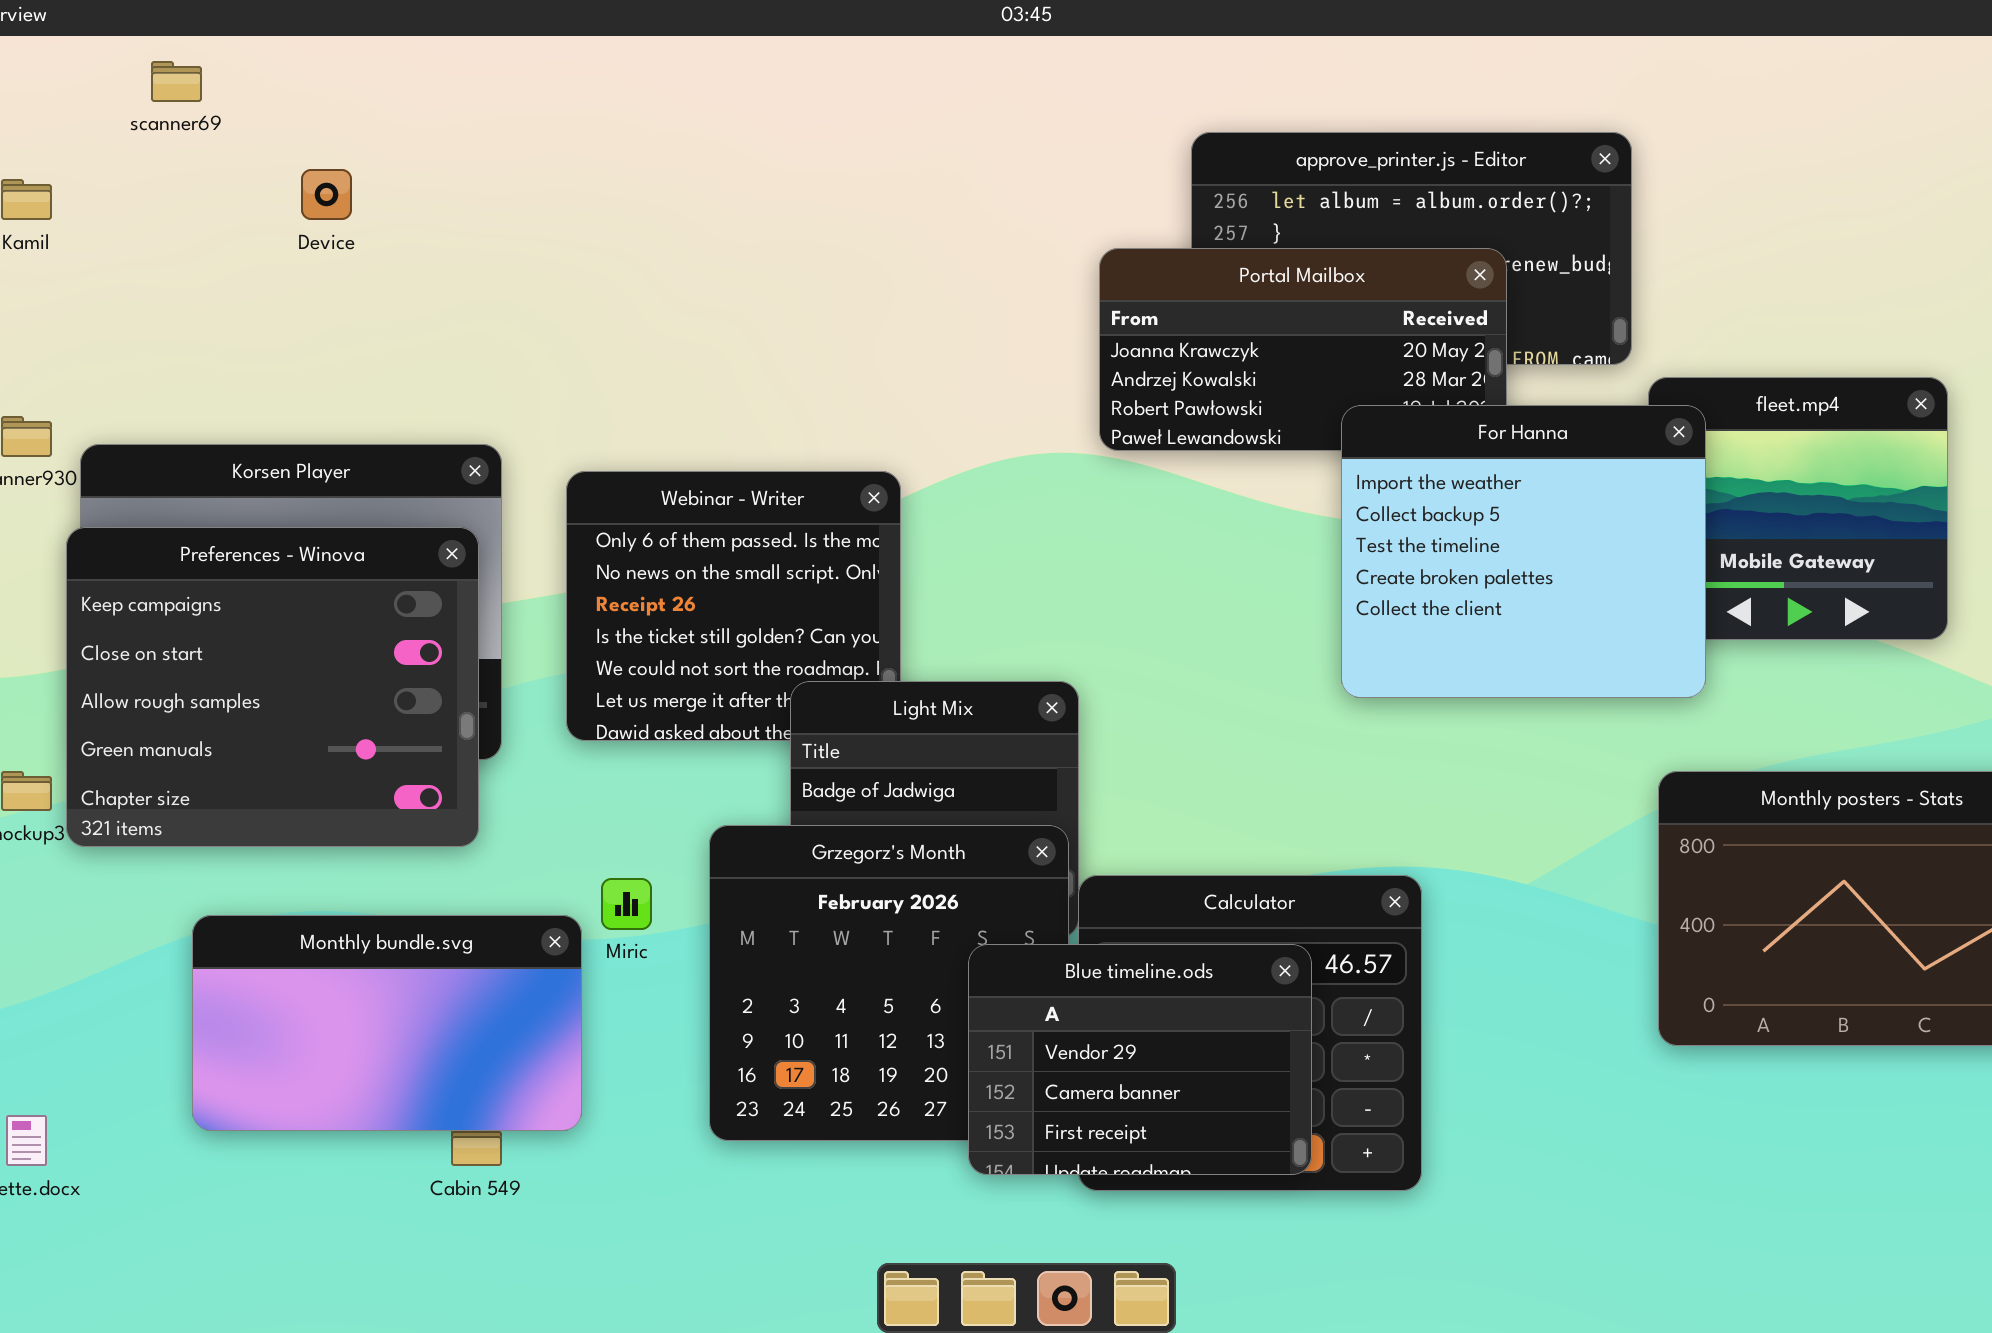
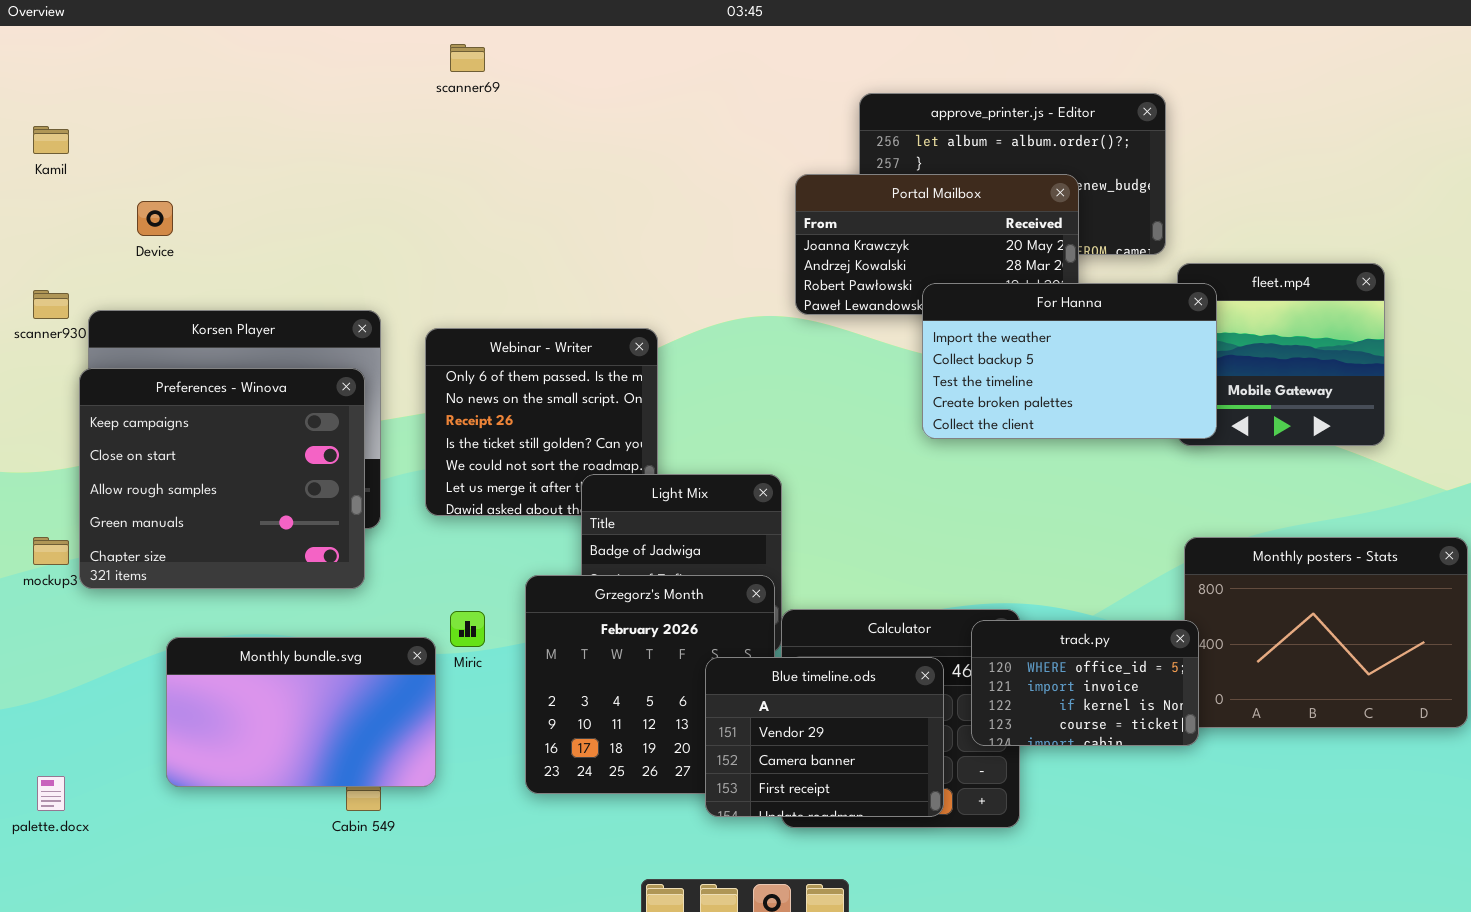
scanner69: [151,61,202,102] -> [450,44,485,72], moved
Device: [301,169,352,220] -> [137,201,173,236], moved
For Hanna: [1341,405,1706,698] -> [922,283,1217,439], resized
track.py: none -> [971,620,1199,746], opened

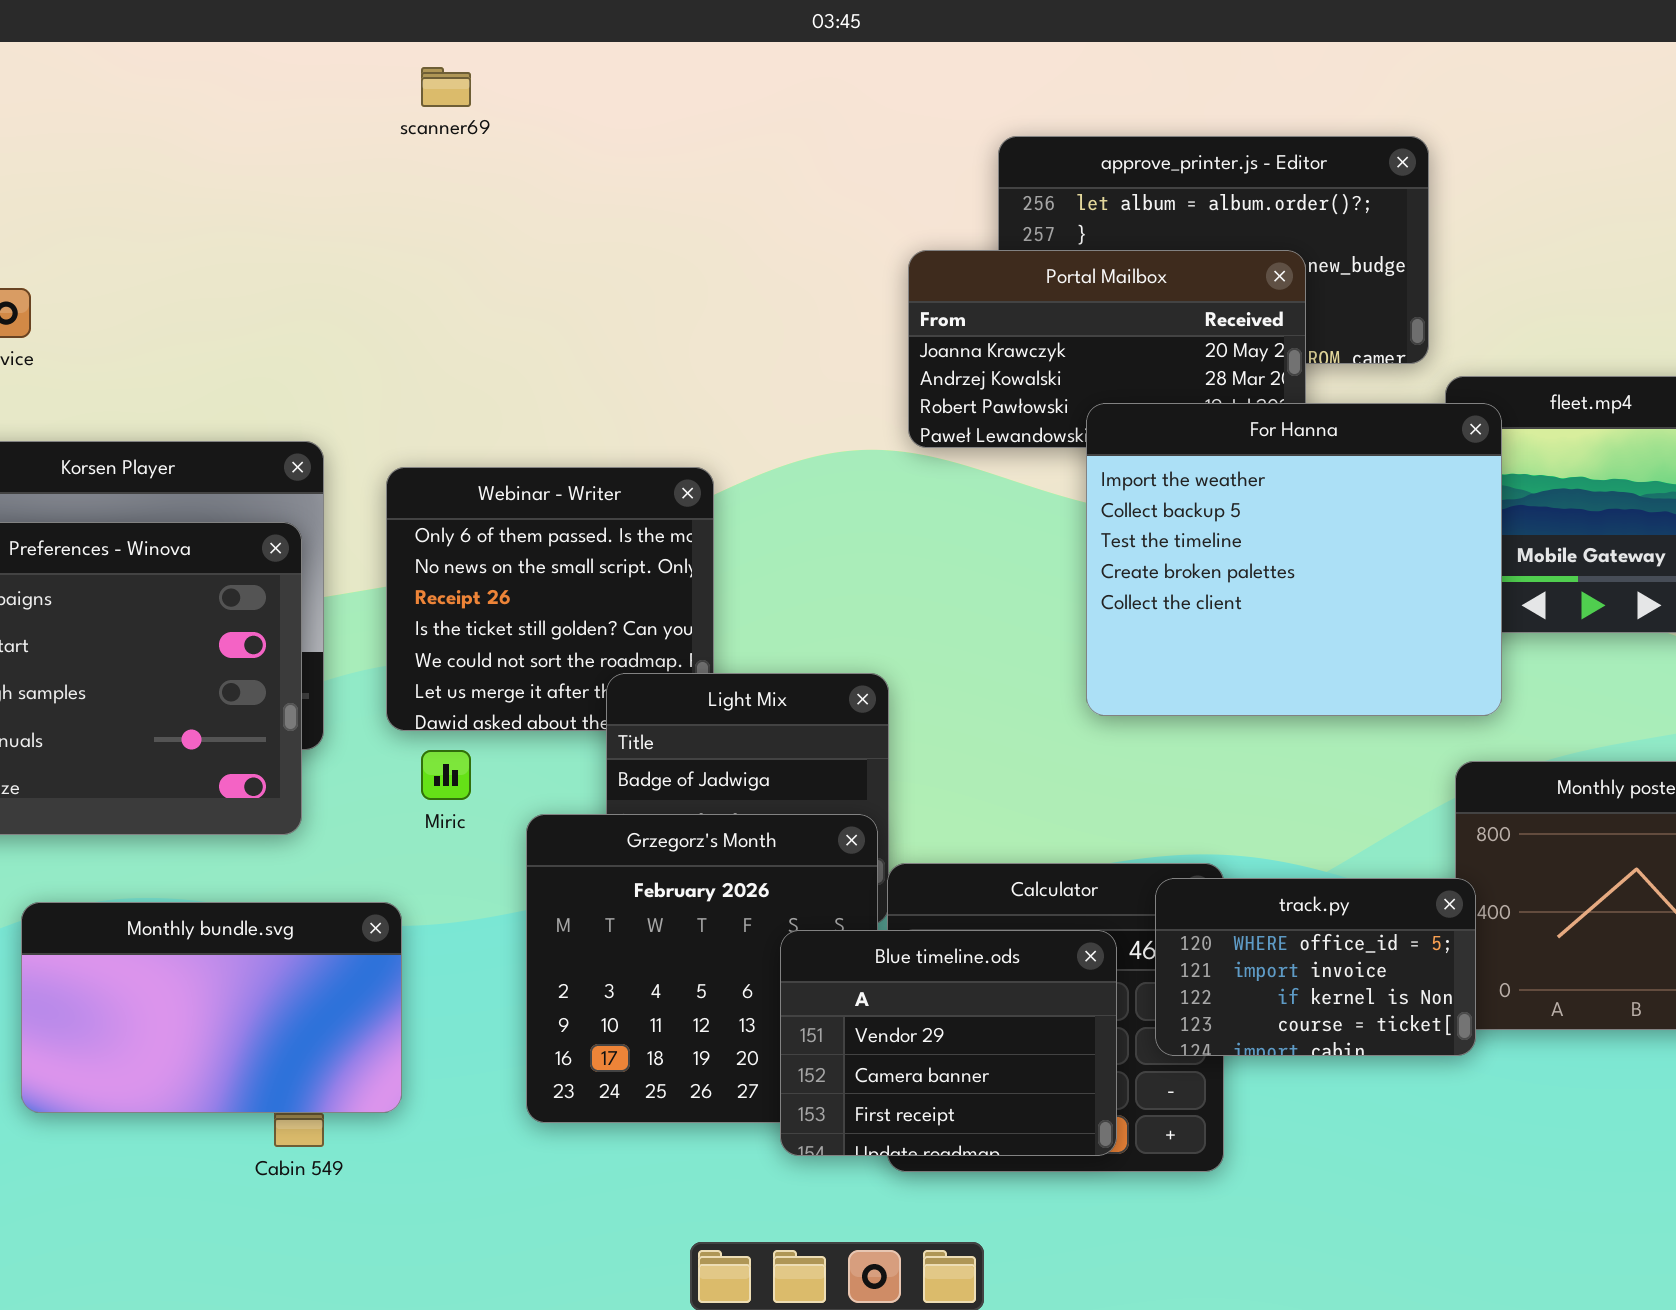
For Hanna: [922,283,1217,439] -> [1086,403,1502,716], resized
Miric: [450,611,485,647] -> [421,750,471,800], moved

